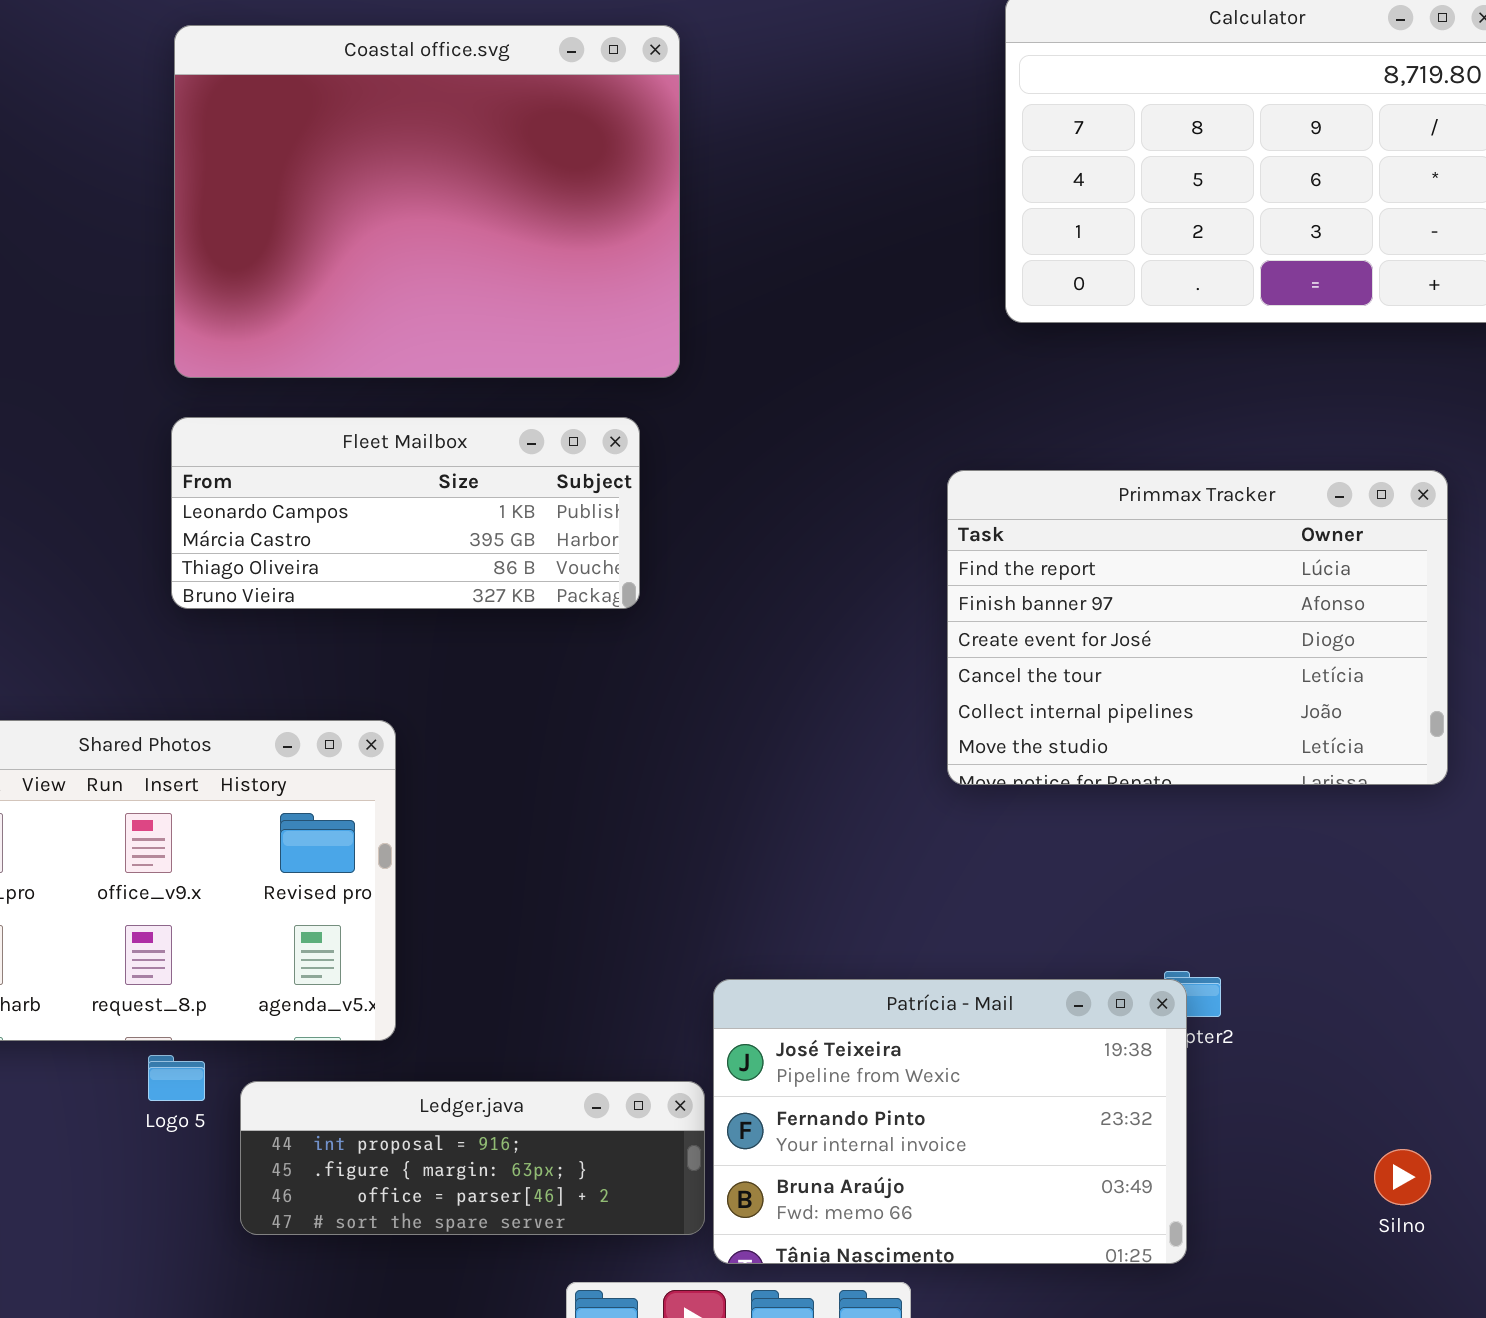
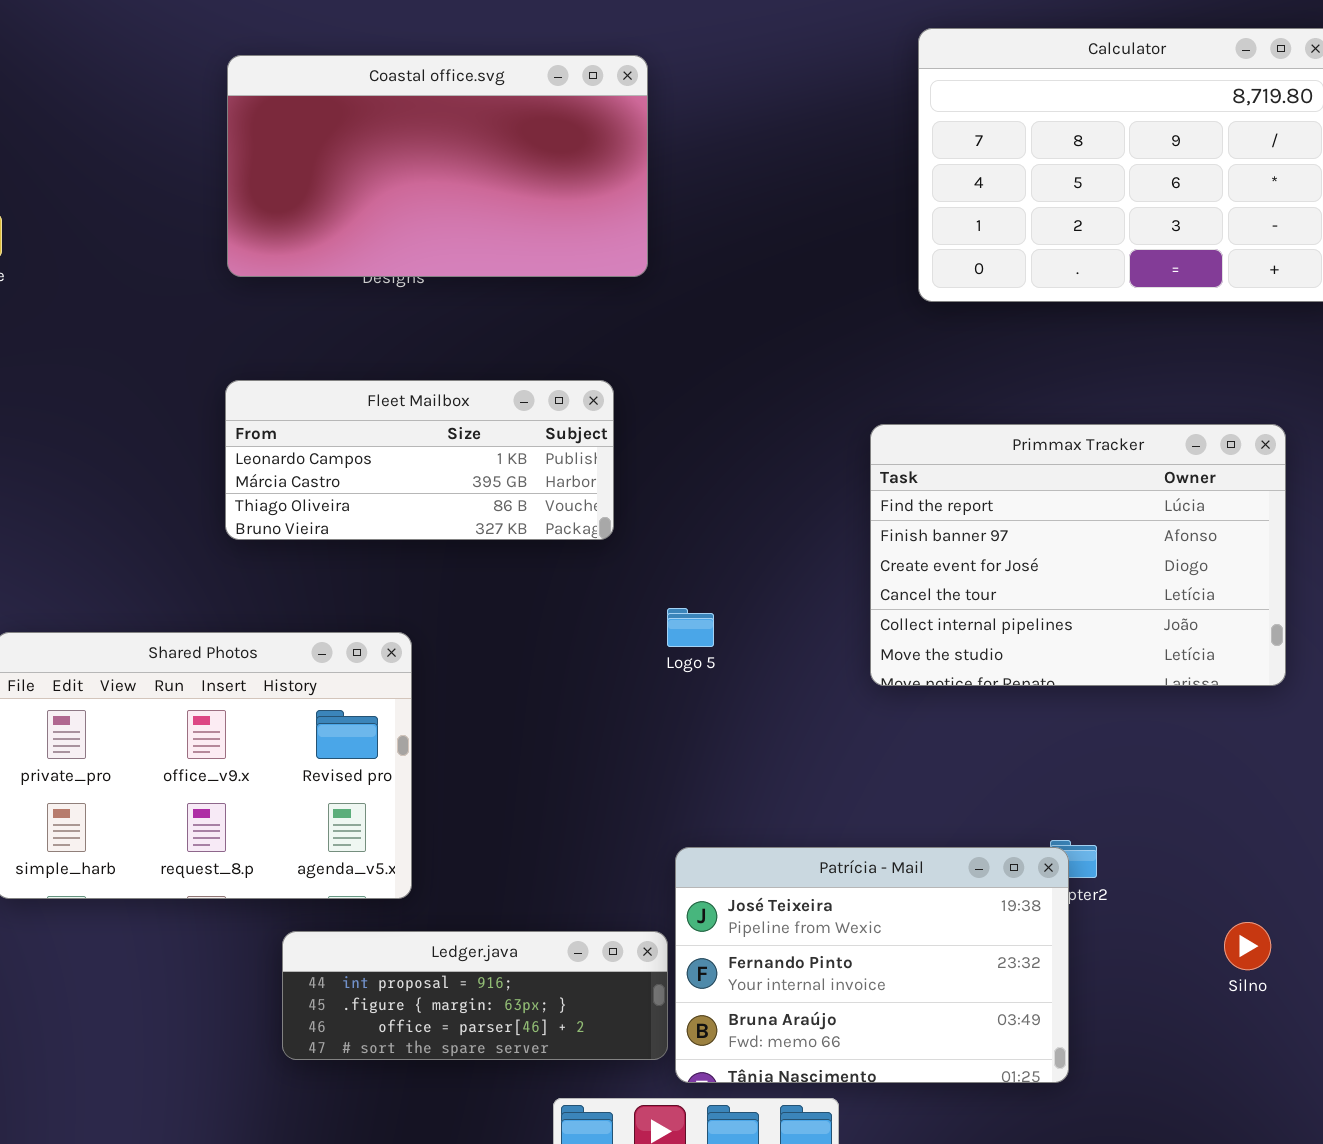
Coastal office.svg: [174,25,680,378] -> [227,55,648,277], resized
Logo 5: [148,1055,205,1101] -> [667,608,714,647], moved
Silno: [1374,1149,1431,1205] -> [1224,922,1271,970], moved

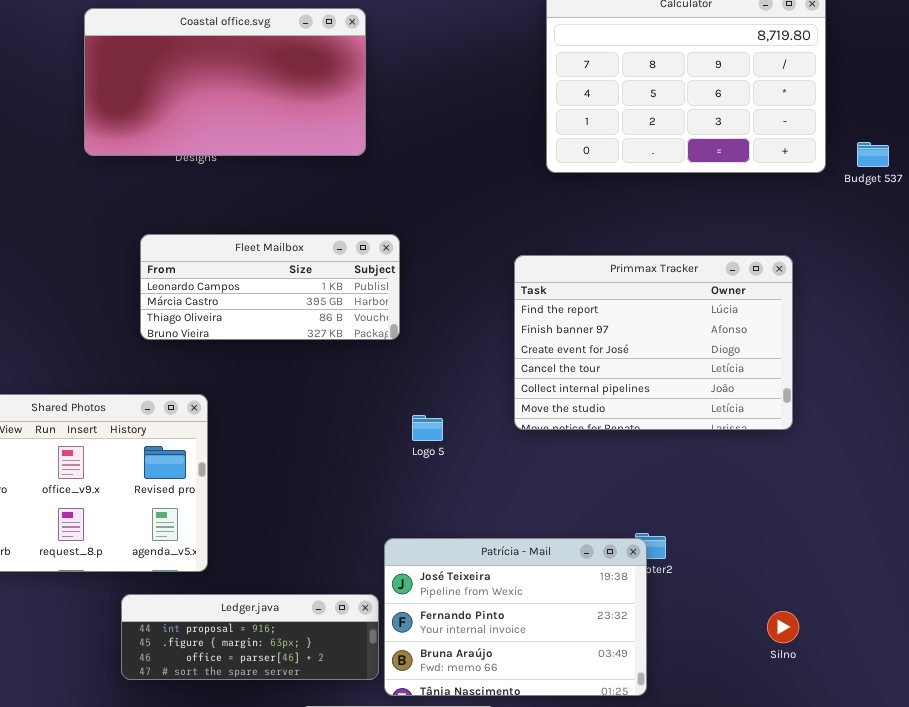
Fleet Mailbox: [225,380,614,540] -> [140,234,400,340], moved
Logo 5: [667,608,714,647] -> [412,415,443,441], moved
Silno: [1224,922,1271,970] -> [767,611,799,643], moved

